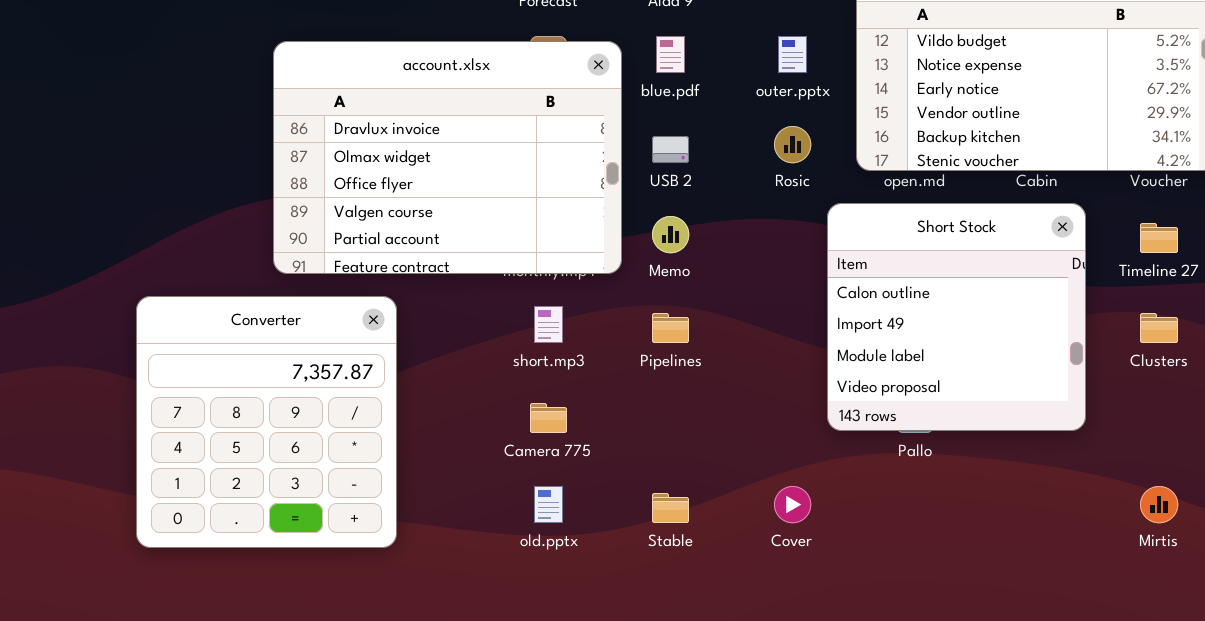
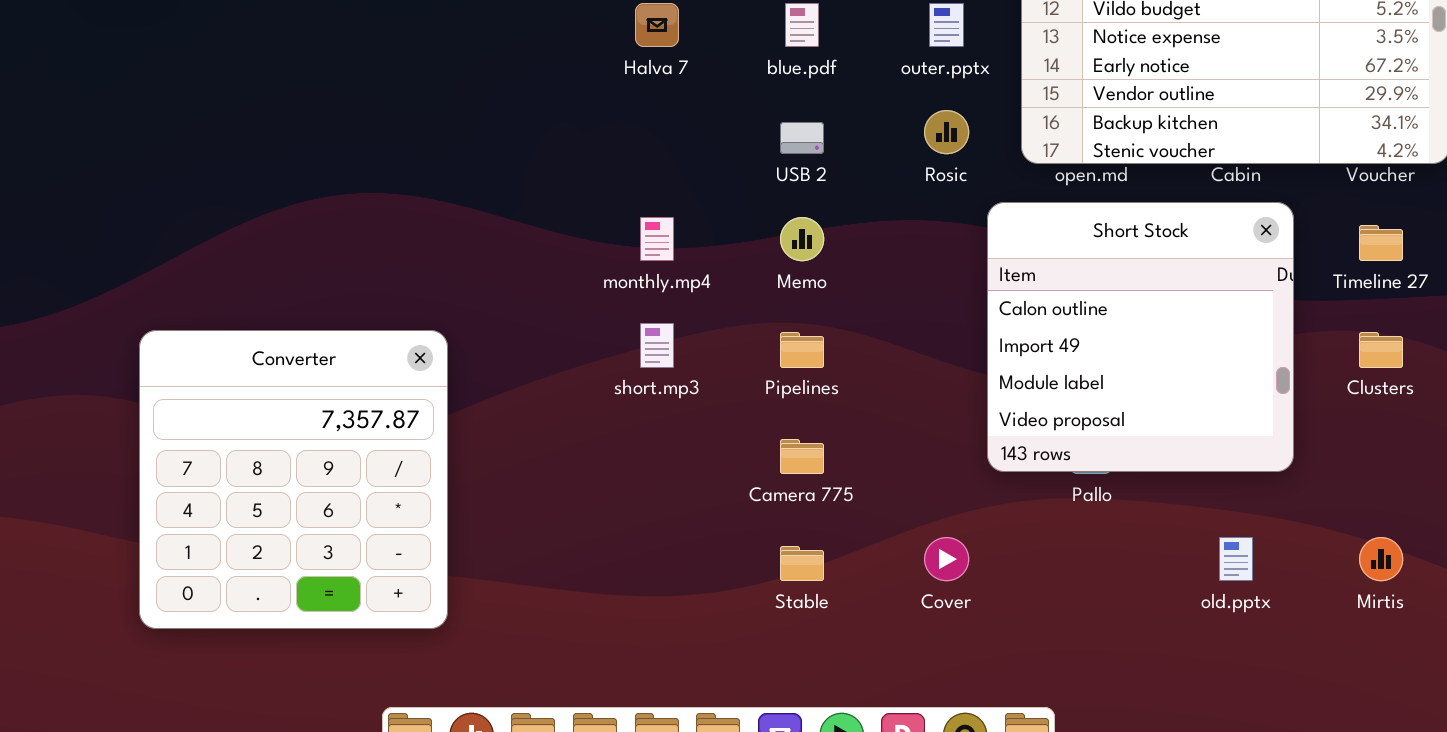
account.xlsx: [273,41,622,274] -> none, closed
Converter: [136,296,397,548] -> [139,330,448,629], moved
Camera 775: [530,403,567,433] -> [780,439,824,474], moved
old.pptx: [534,486,563,523] -> [1219,537,1253,581], moved

